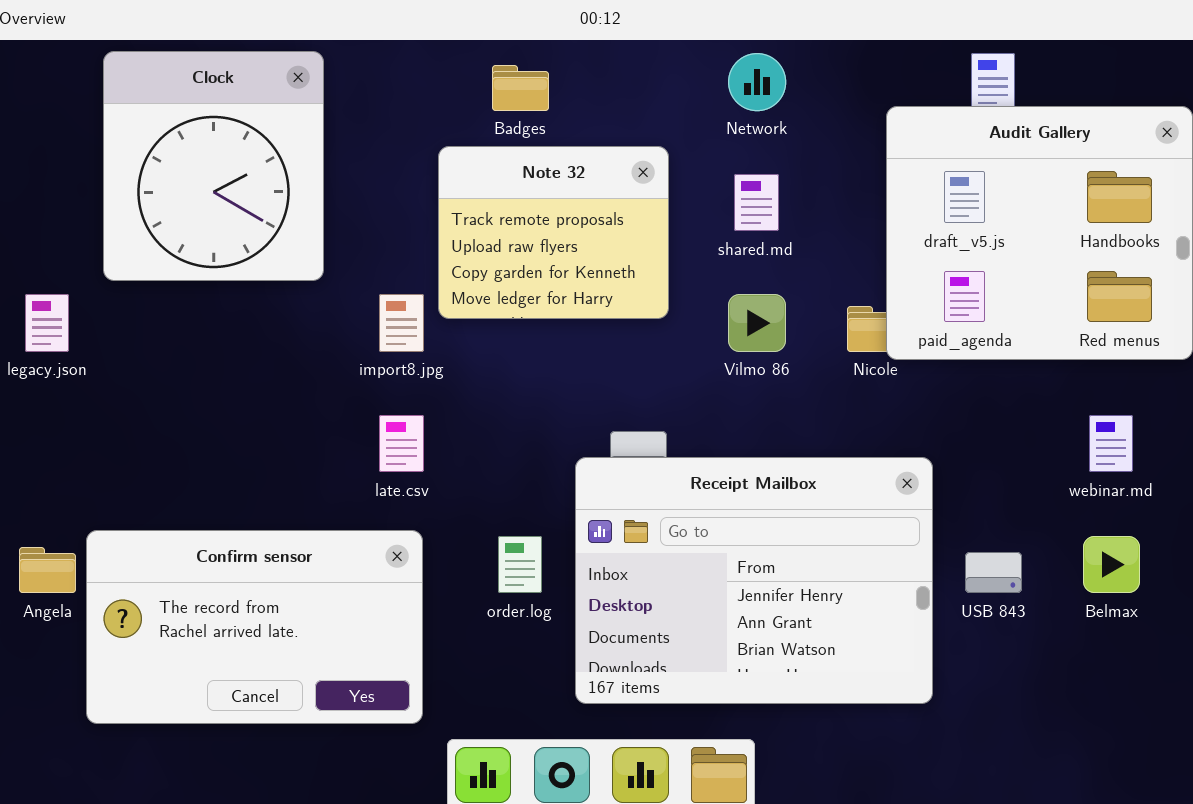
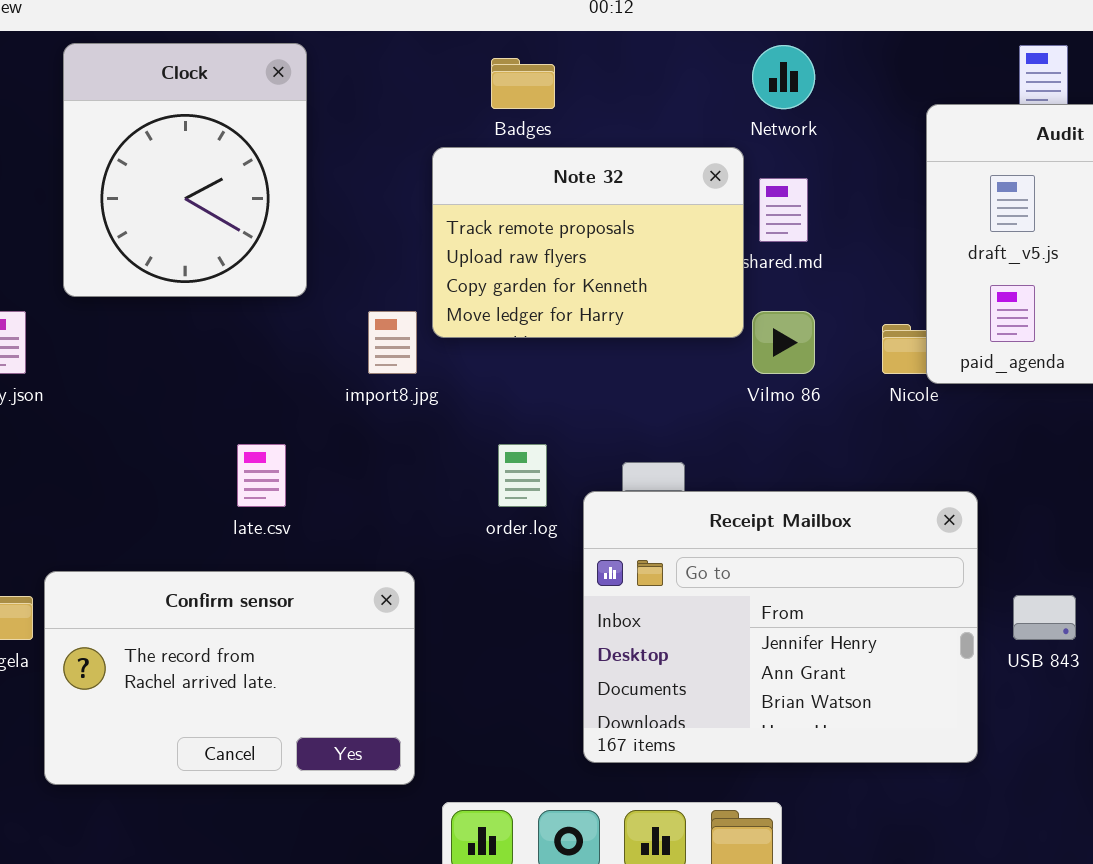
Note 32: [438,146,669,319] -> [432,147,744,338], resized
late.csv: [379,415,424,472] -> [237,444,286,507], moved
order.log: [498,536,542,593] -> [498,444,547,507], moved

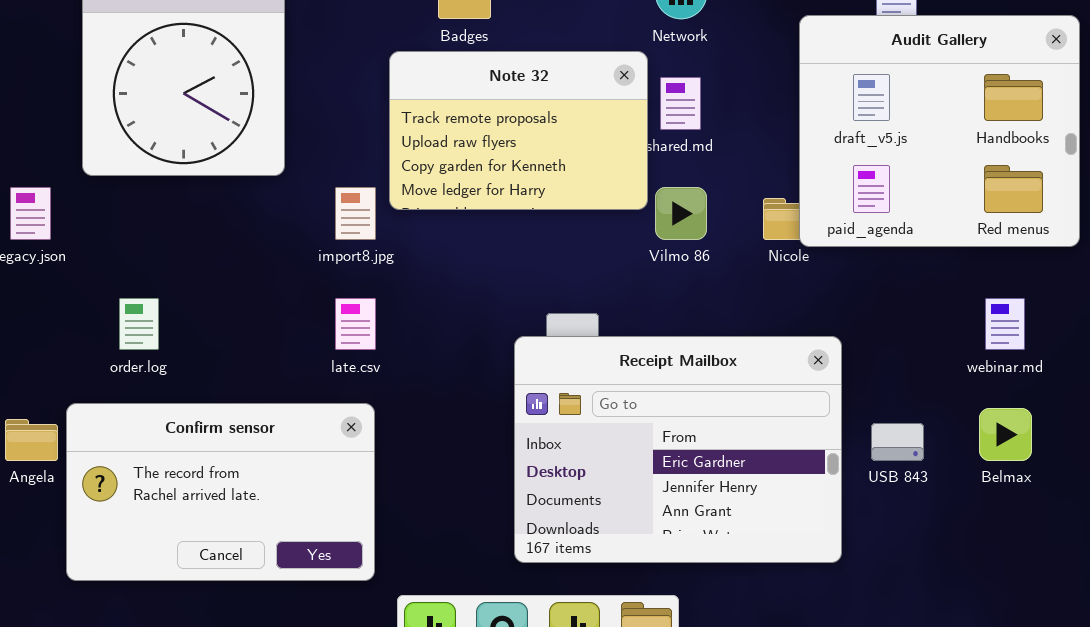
late.csv: [237,444,286,507] -> [335,298,376,350], moved
order.log: [498,444,547,507] -> [119,298,159,350], moved
Receipt Mailbox: [583,491,978,763] -> [514,336,842,563], scrolled up 1 row

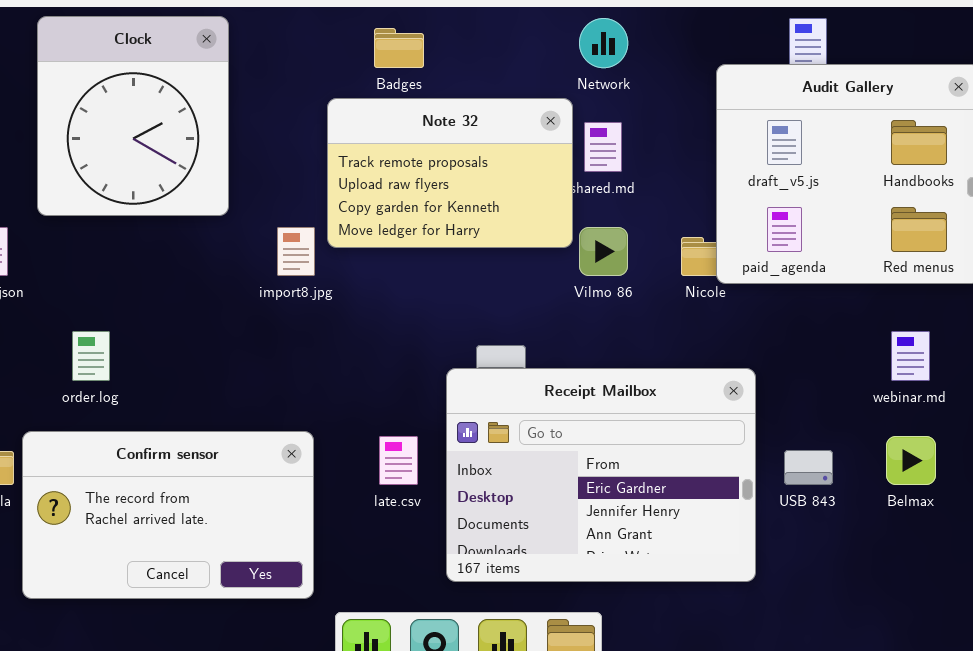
late.csv: [335,298,376,350] -> [379,436,418,485], moved

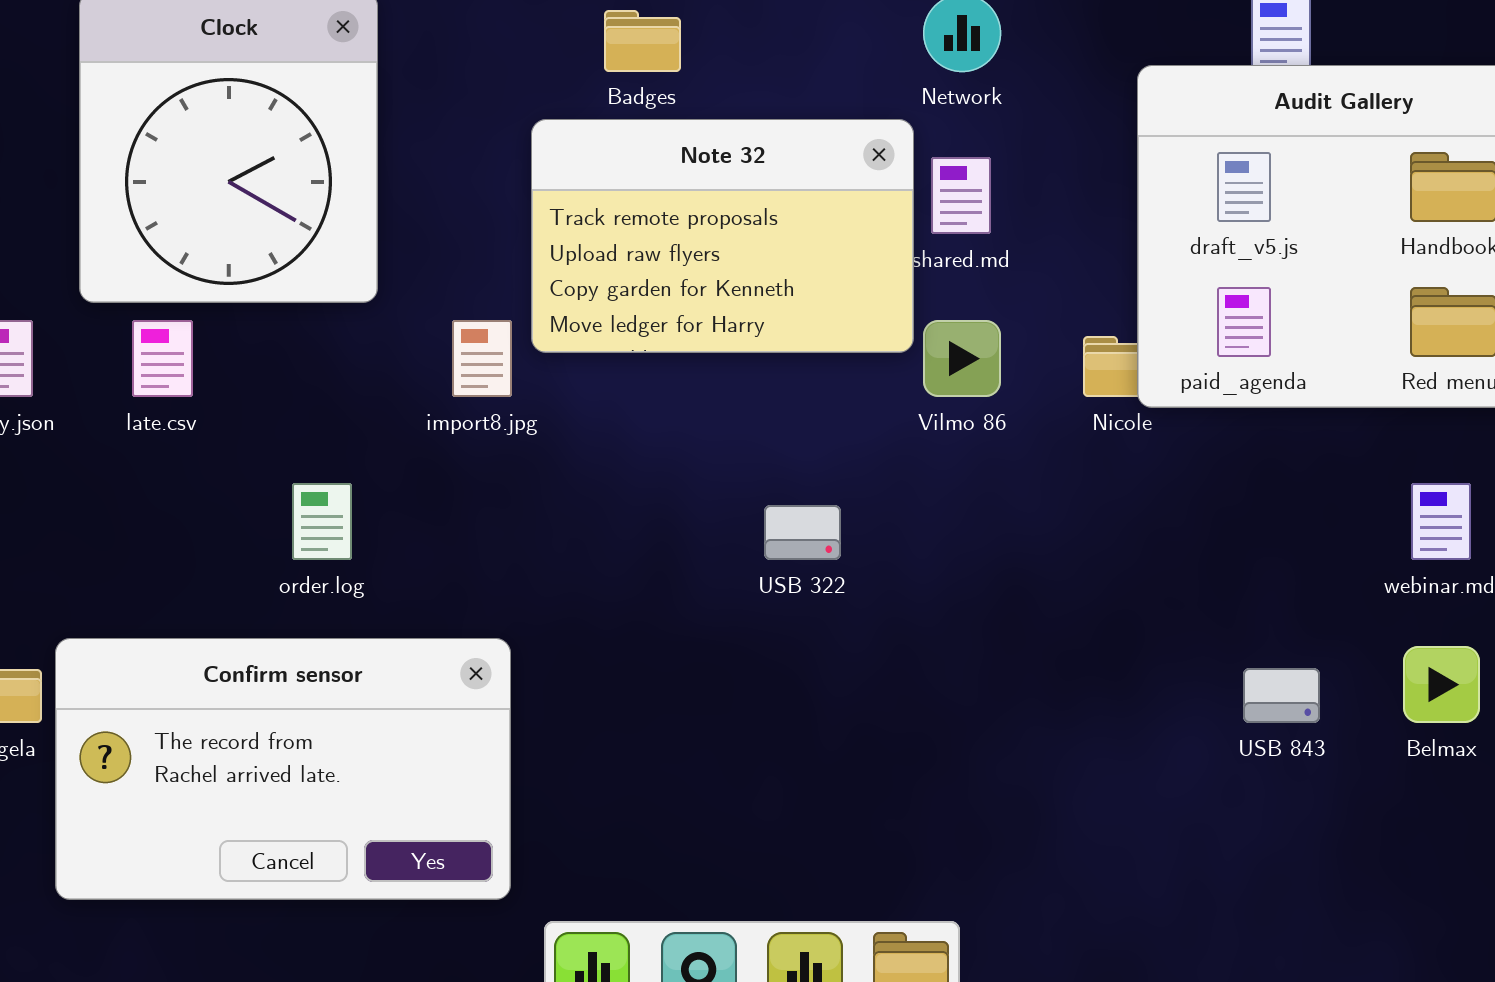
order.log: [72,331,110,381] -> [292,483,352,560], moved
Receipt Mailbox: [446,368,756,582] -> none, closed
late.csv: [379,436,418,485] -> [132,320,193,397], moved

